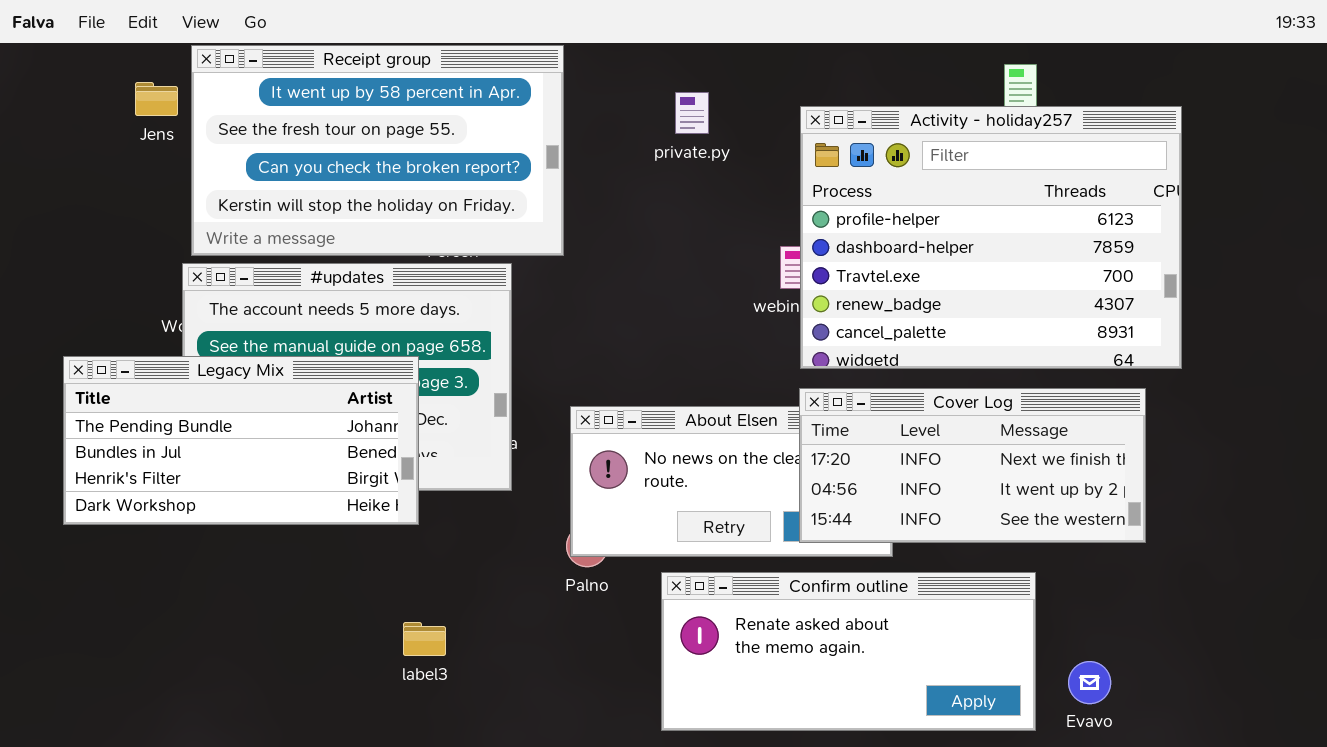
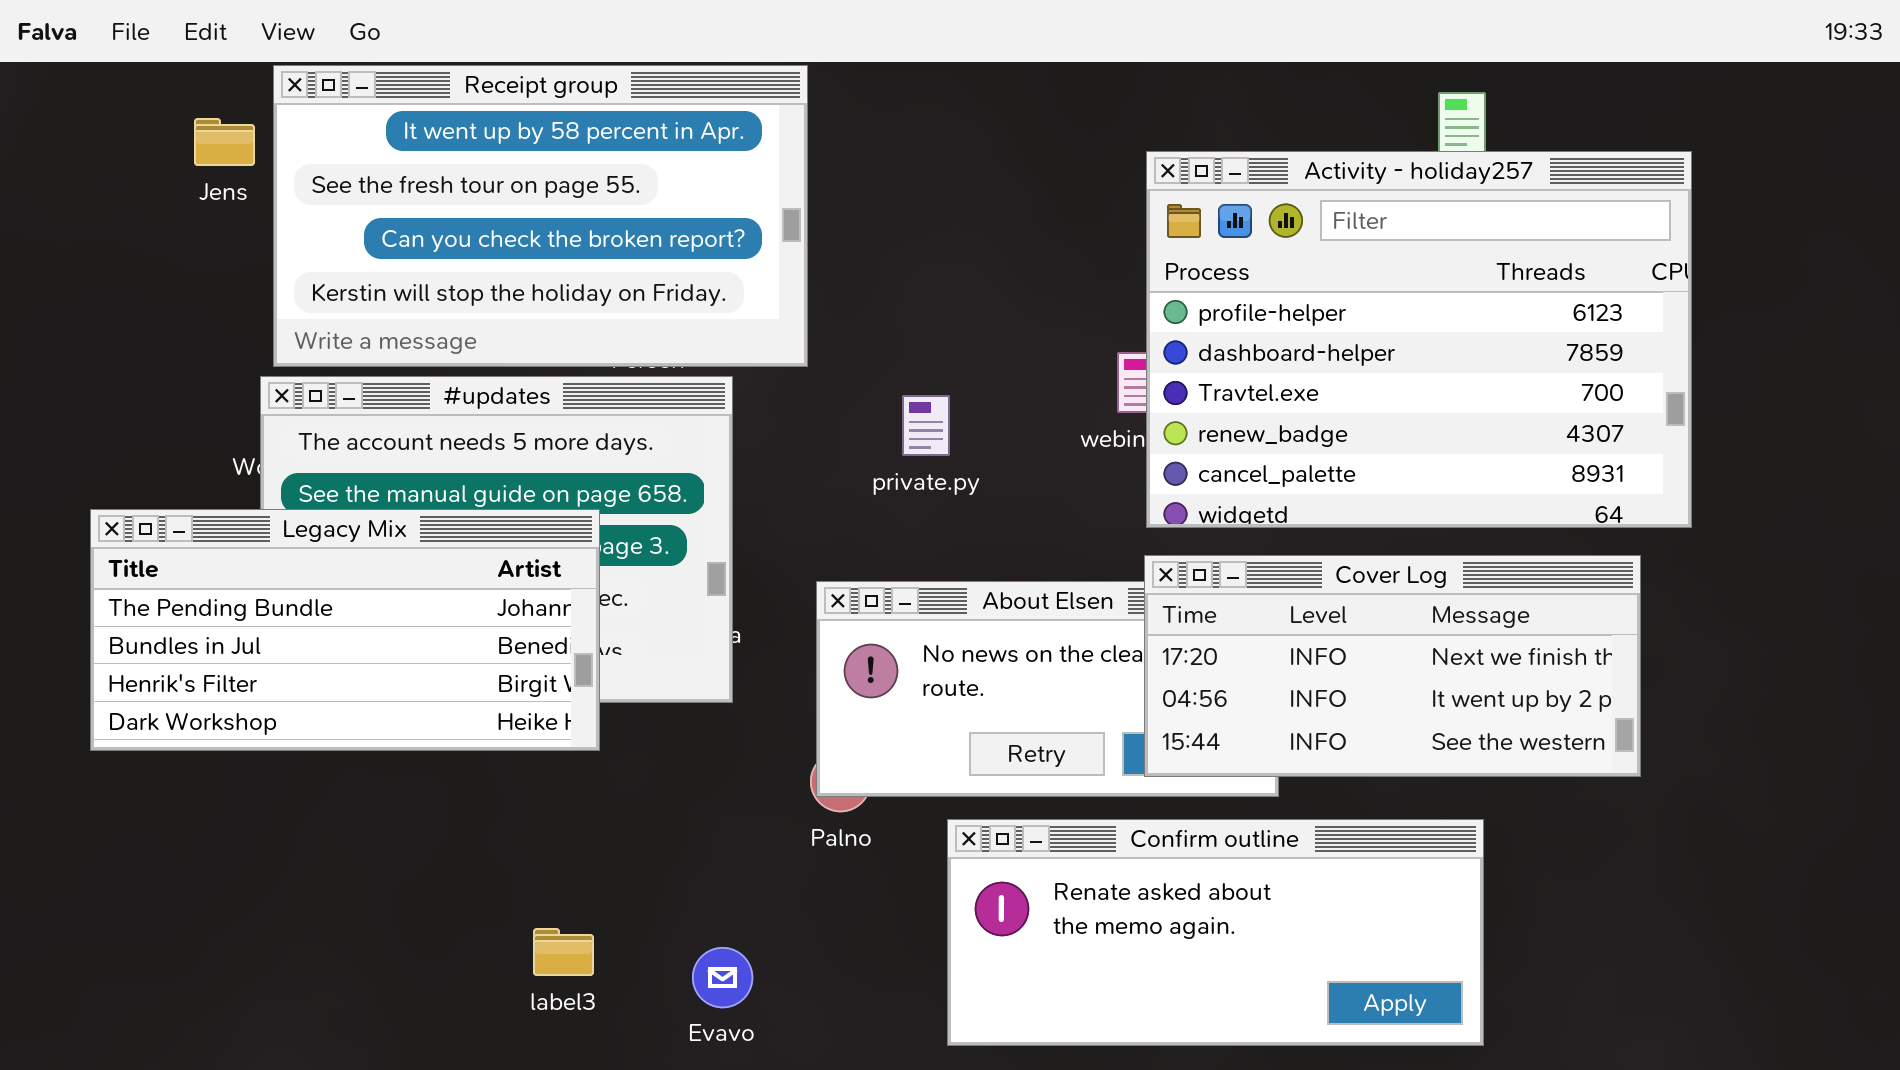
private.py: [675,92,709,134] -> [902,395,950,456], moved
label3: [403,622,446,656] -> [533,928,594,976], moved
Evavo: [1068,661,1111,704] -> [692,947,753,1008], moved

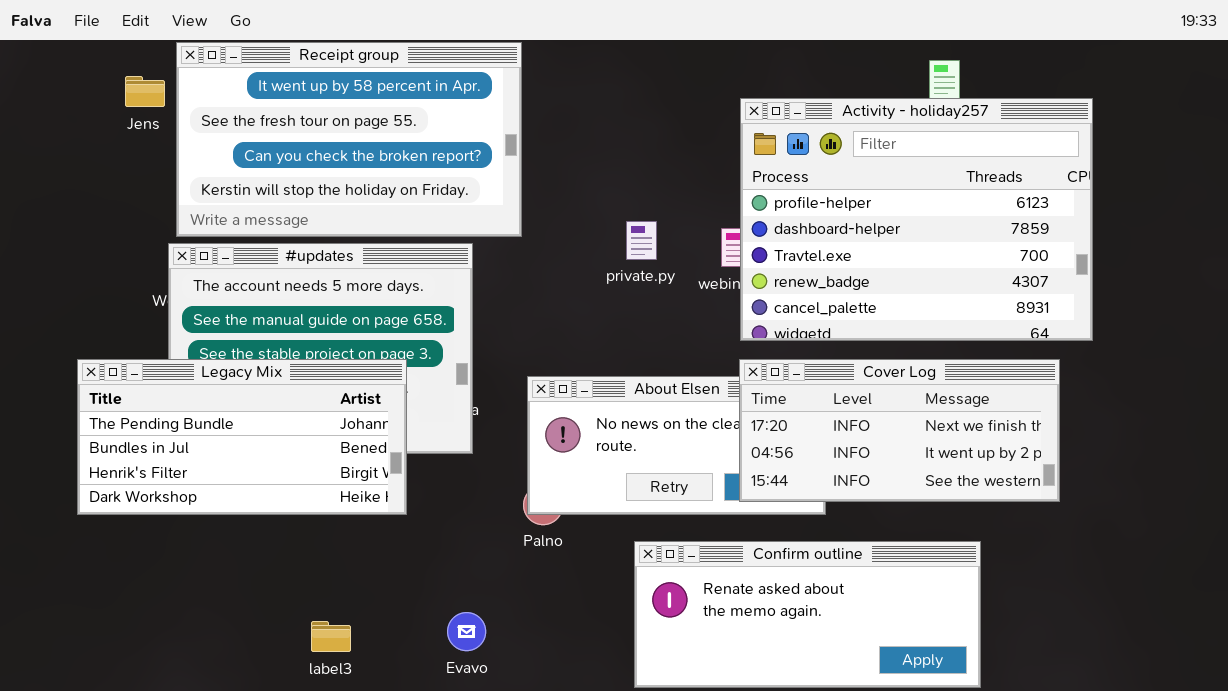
private.py: [902,395,950,456] -> [626,221,657,260], moved
Legacy Mix: [90,509,600,751] -> [77,359,407,515], moved
Confirm outline: [947,819,1484,1046] -> [634,541,981,688], moved
label3: [533,928,594,976] -> [311,621,351,652], moved

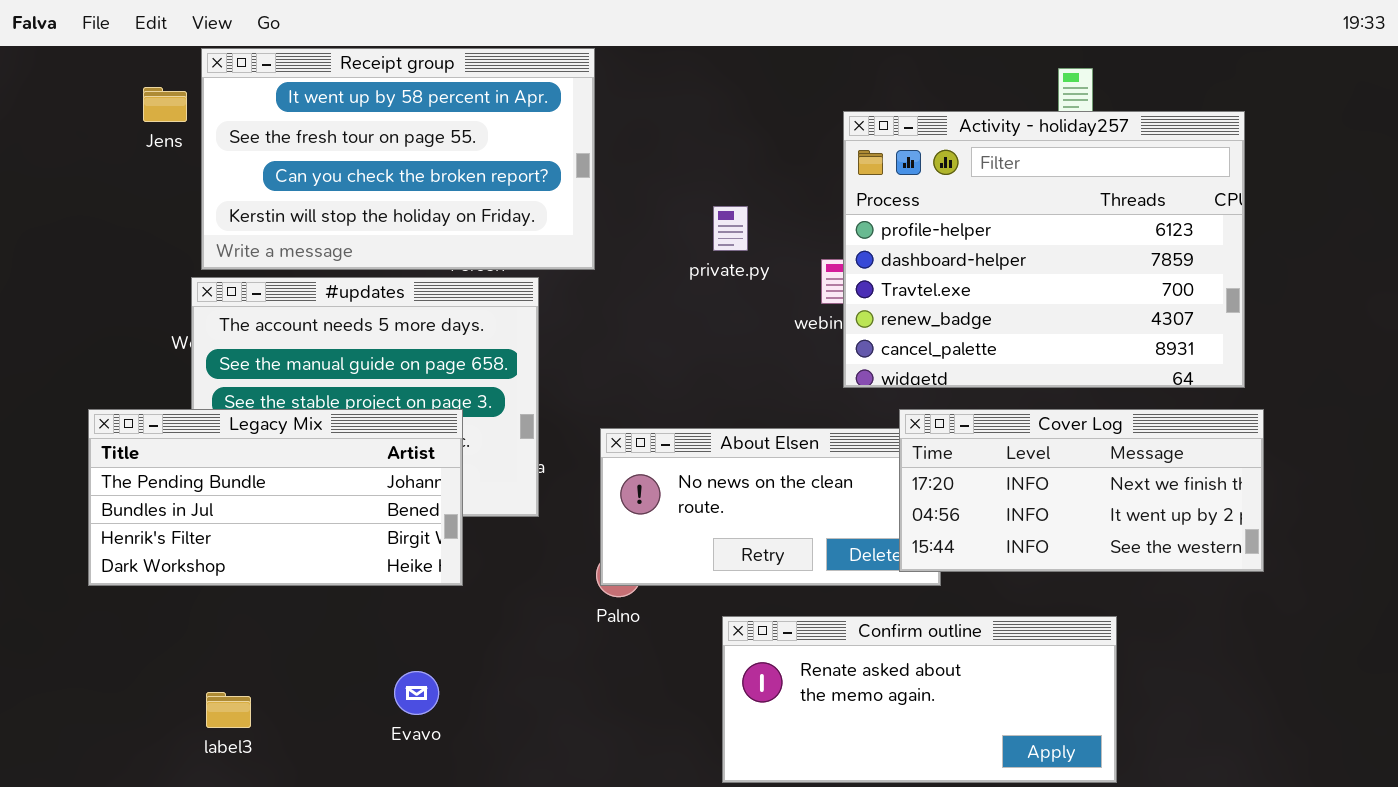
private.py: [626,221,657,260] -> [713,206,748,251], moved
Cover Log: [739,359,1060,502] -> [899,409,1264,572], moved
Evavo: [447,612,486,651] -> [394,671,439,715], moved
label3: [311,621,351,652] -> [206,692,251,728], moved

